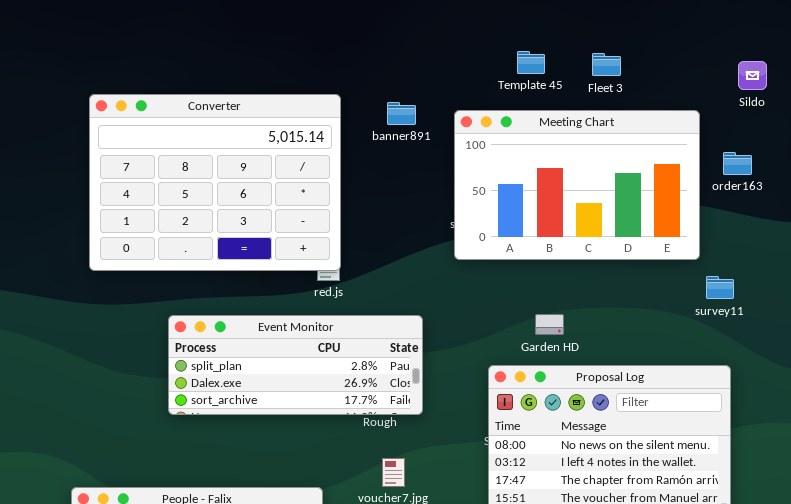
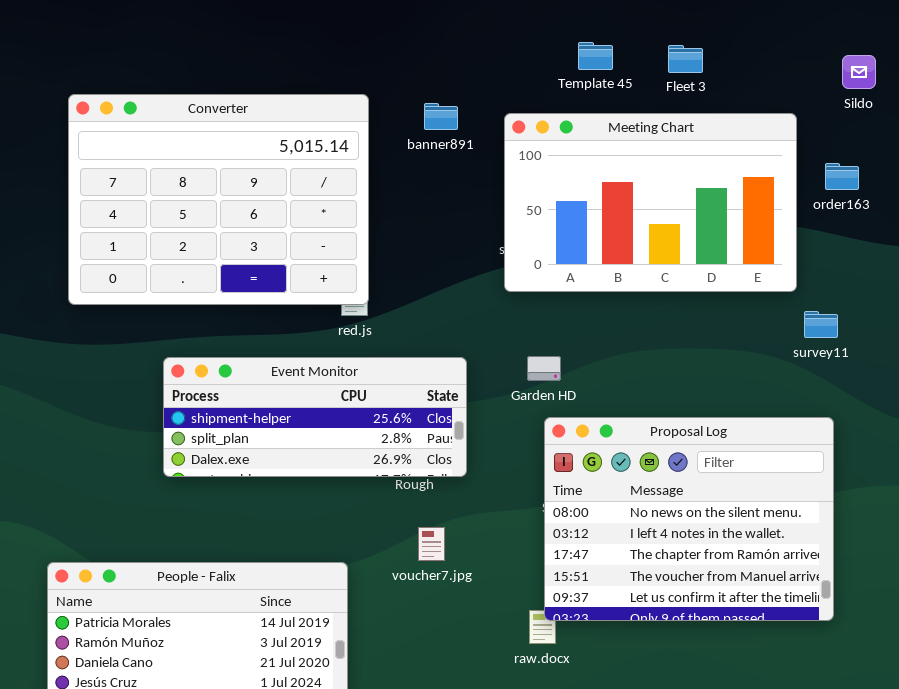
Garden HD: [535,314,564,335] -> [527,356,561,381], moved
Event Monitor: [168,315,423,415] -> [163,357,467,477], scrolled up 1 row

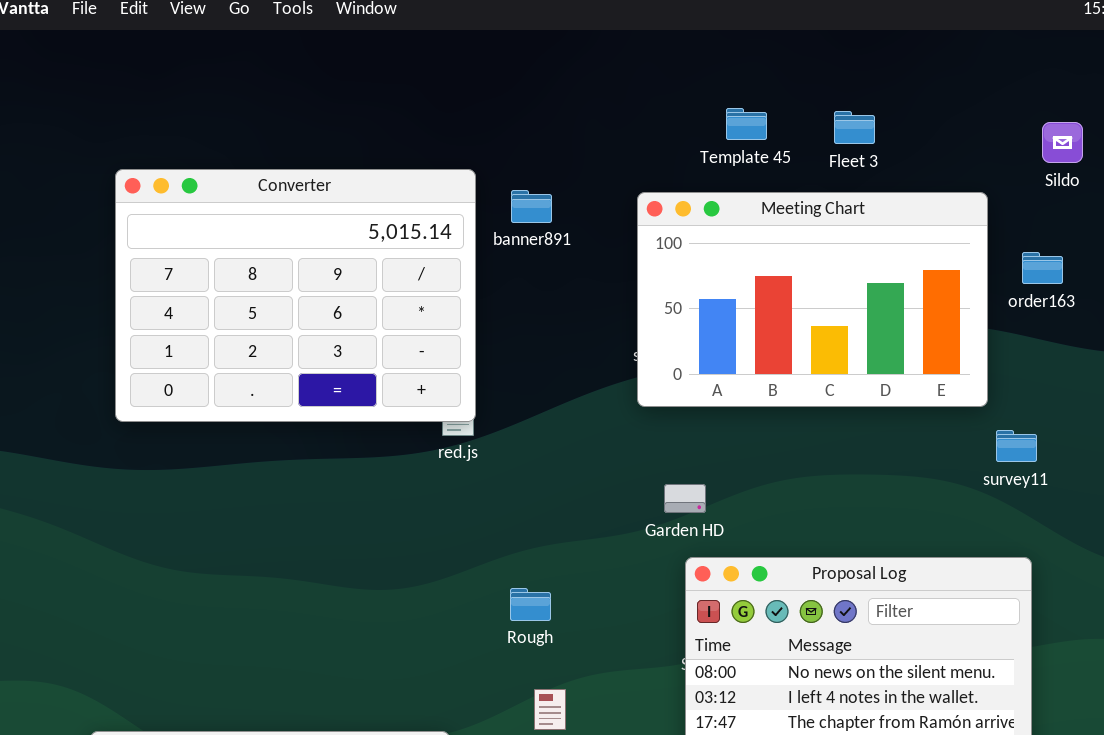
banner891: [424,103,458,130] -> [511,190,552,223], moved
Event Monitor: [163,357,467,477] -> none, closed

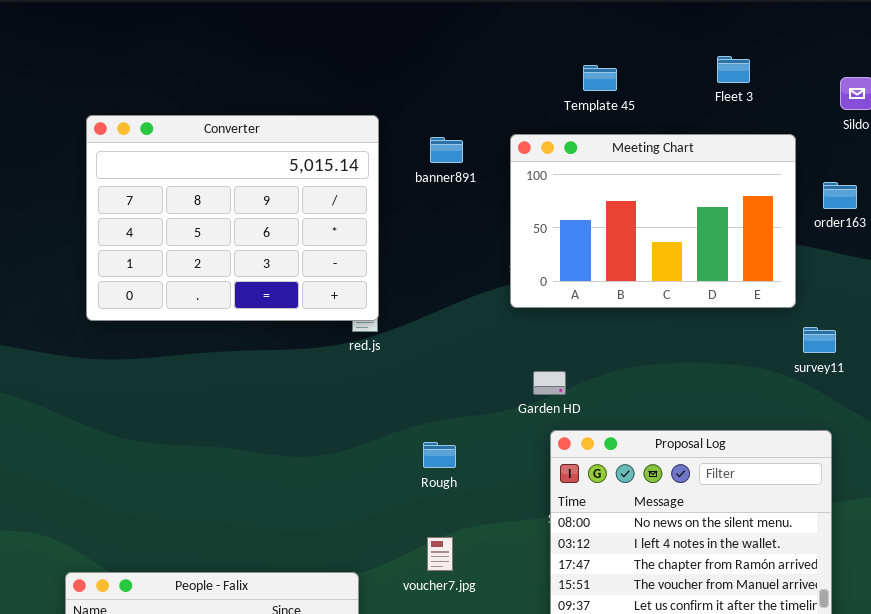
Fleet 3: [834,111,875,144] -> [717,56,750,83], moved
banner891: [511,190,552,223] -> [430,137,463,163], moved
Rough: [510,588,551,621] -> [423,442,456,468], moved

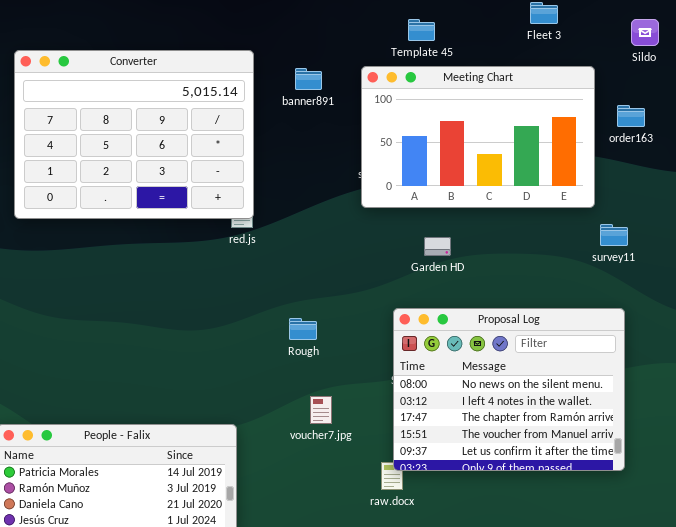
Template 45: [583,65,617,91] -> [408,19,435,41], moved
Garden HD: [533,371,566,395] -> [424,237,451,256], moved
voucher7.jpg: [427,537,453,571] -> [310,396,332,424], moved

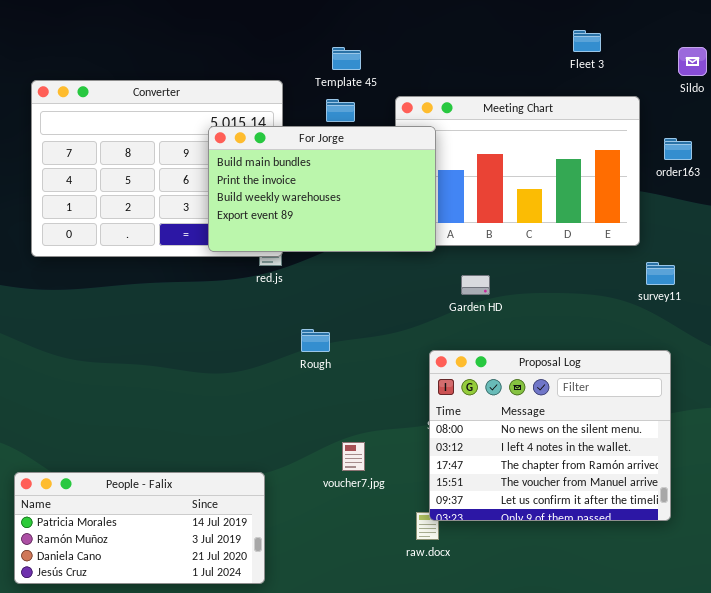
Template 45: [408,19,435,41] -> [332,47,361,70], moved
For Jorge: none -> [208,126,436,252], opened
Rough: [289,318,317,340] -> [301,329,330,352], moved

